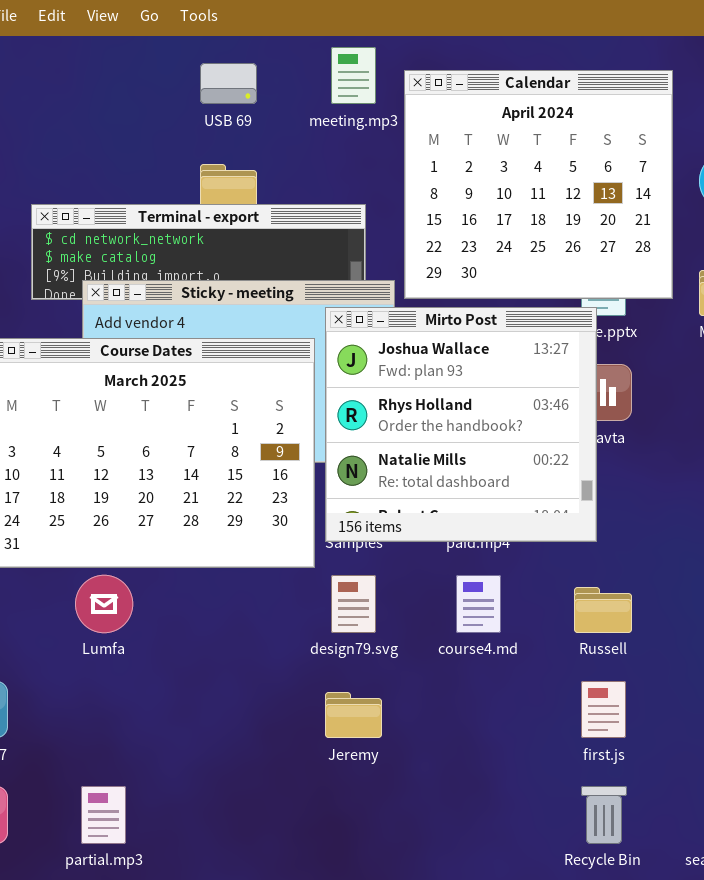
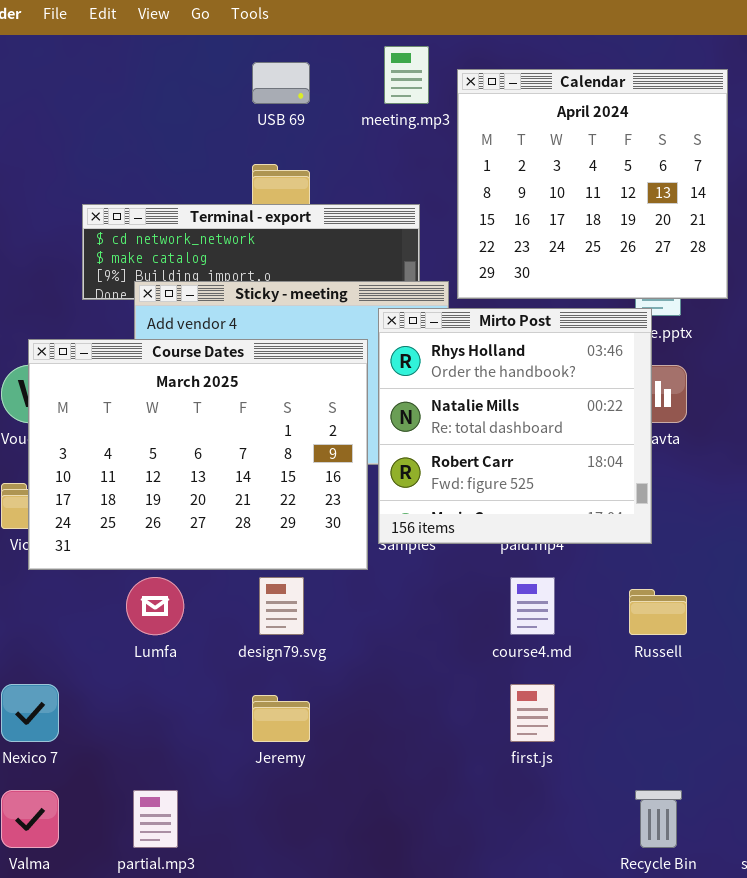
Mirto Post: [325,307,597,542] -> [378,308,652,544], scrolled down 1 row
design79.svg: [331,575,376,633] -> [259,577,304,635], moved
first.js: [581,681,626,738] -> [510,684,555,742], moved
Jeremy: [325,692,382,738] -> [252,695,310,742], moved

